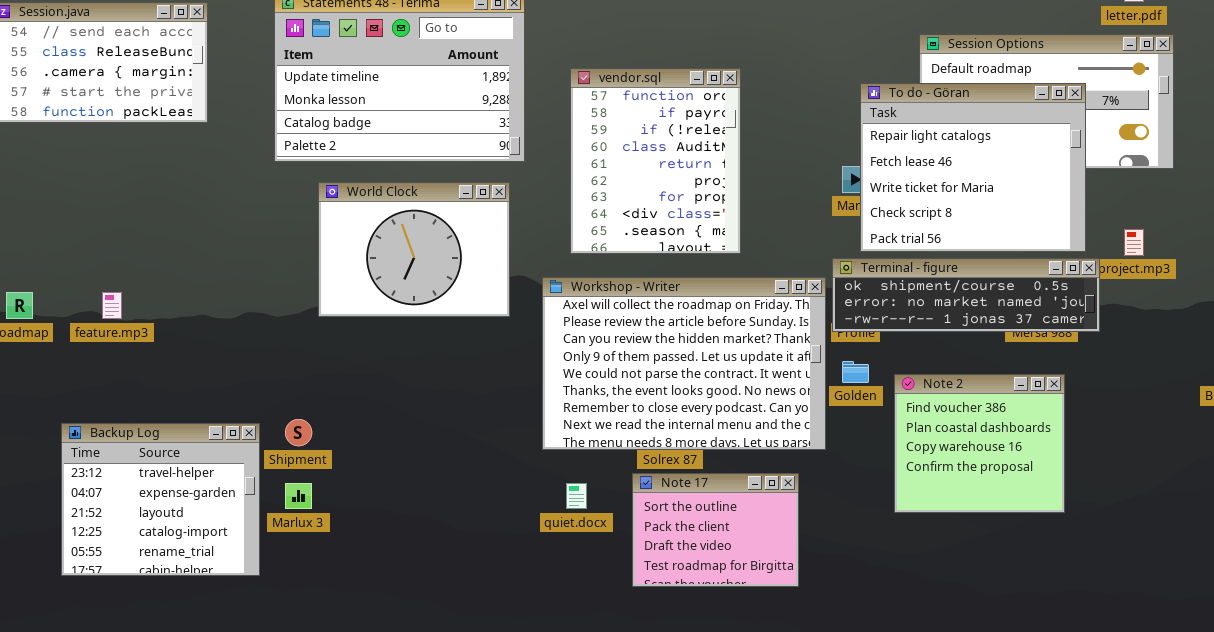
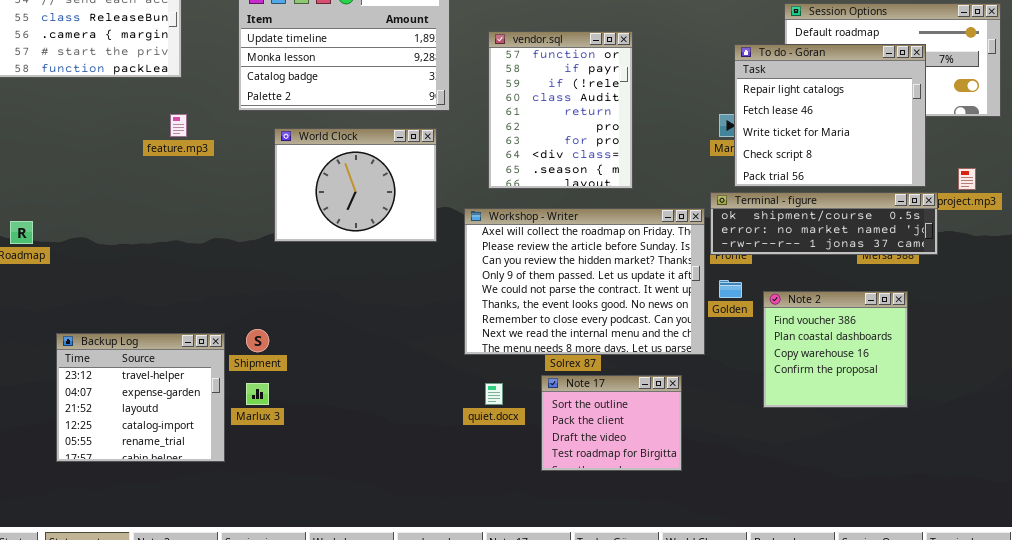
feature.mp3: [102,292,122,319] -> [170,114,187,137], moved

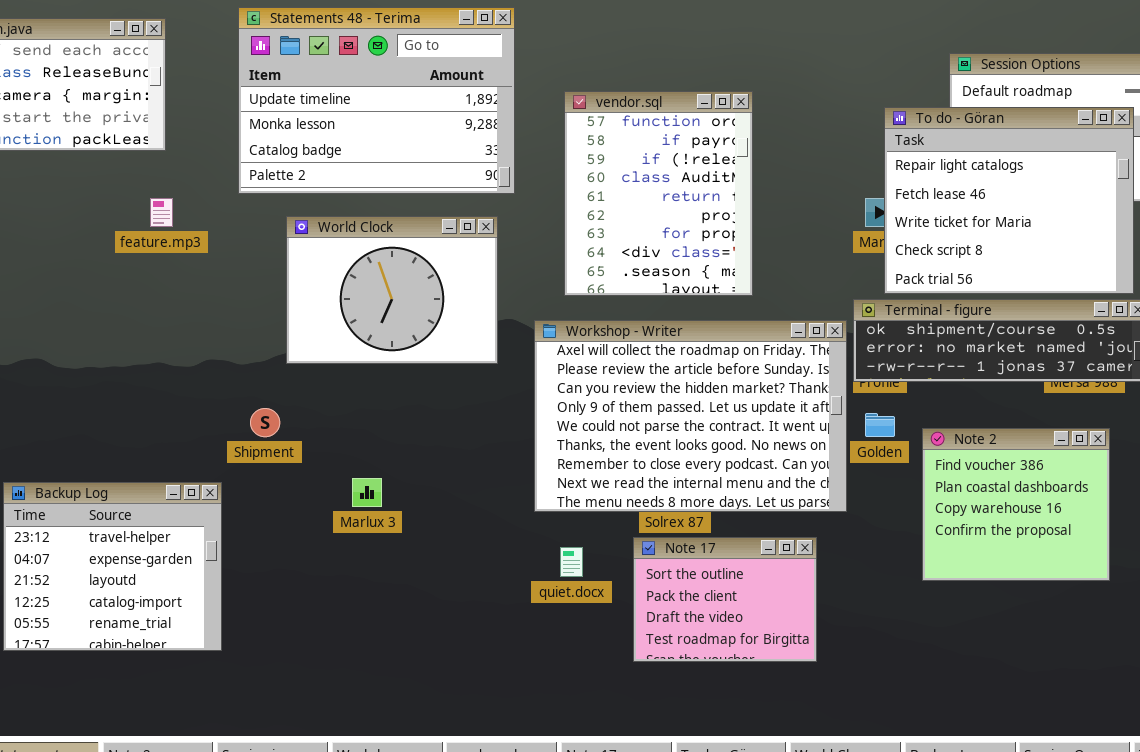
Shipment: [246,329,269,352] -> [250,408,280,437], moved
Marlux 3: [246,383,269,405] -> [352,478,382,507], moved

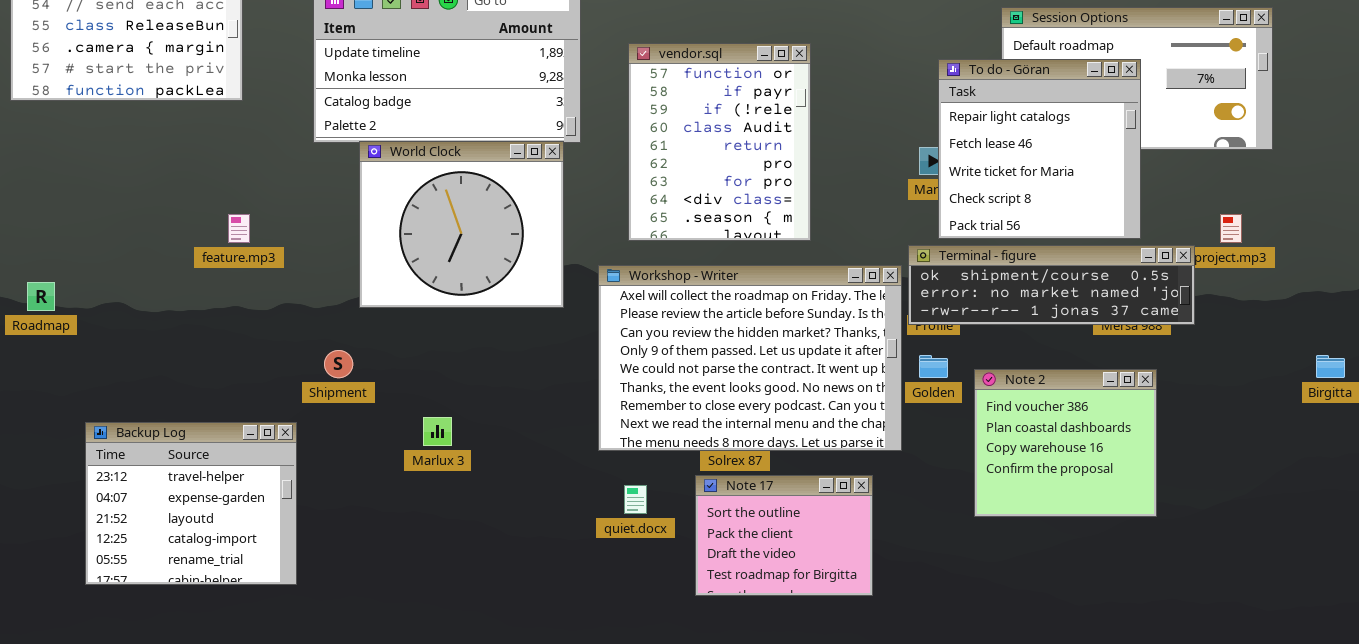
To do - Göran: [884,107,1134,294] -> [938,59,1141,239], resized
feature.mp3: [150,198,173,227] -> [228,214,250,243], moved
World Clock: [286,216,498,364] -> [359,141,564,308], resized

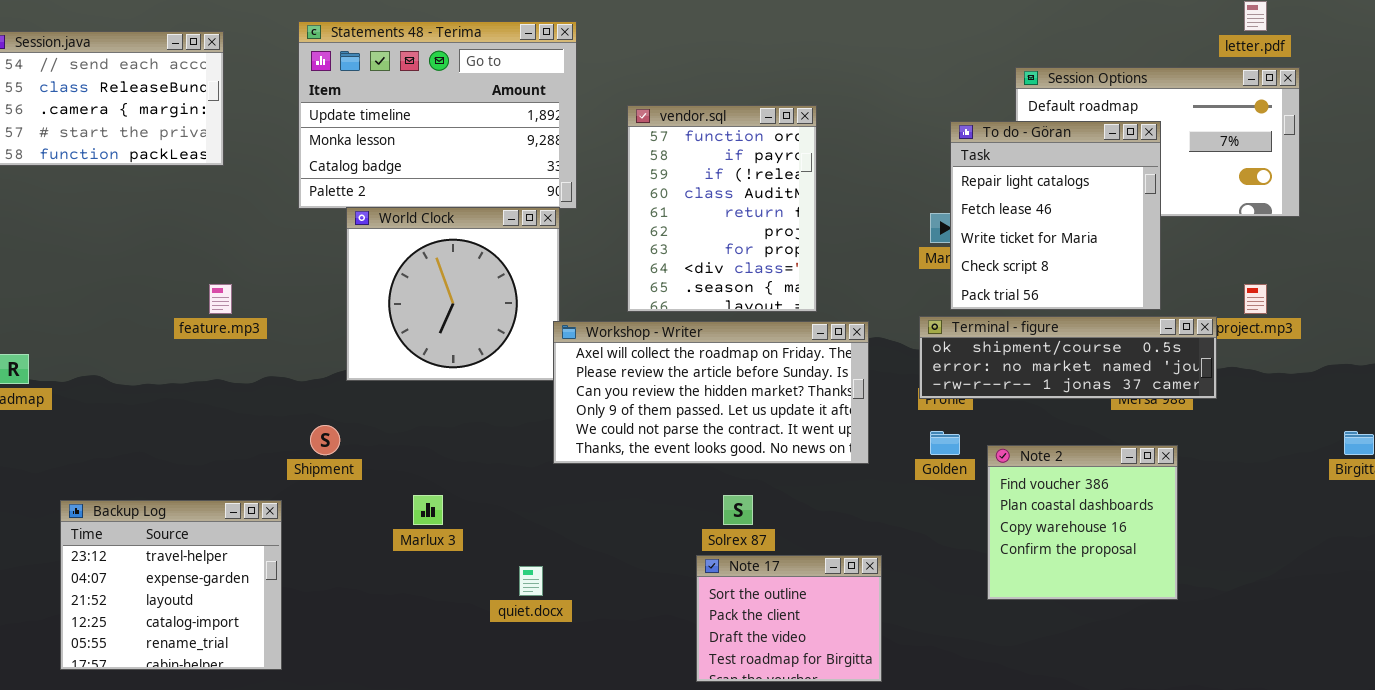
Workshop - Writer: [598,265,902,451] -> [553,321,869,464], moved, resized
quiet.docx: [624,485,647,514] -> [519,566,543,596], moved

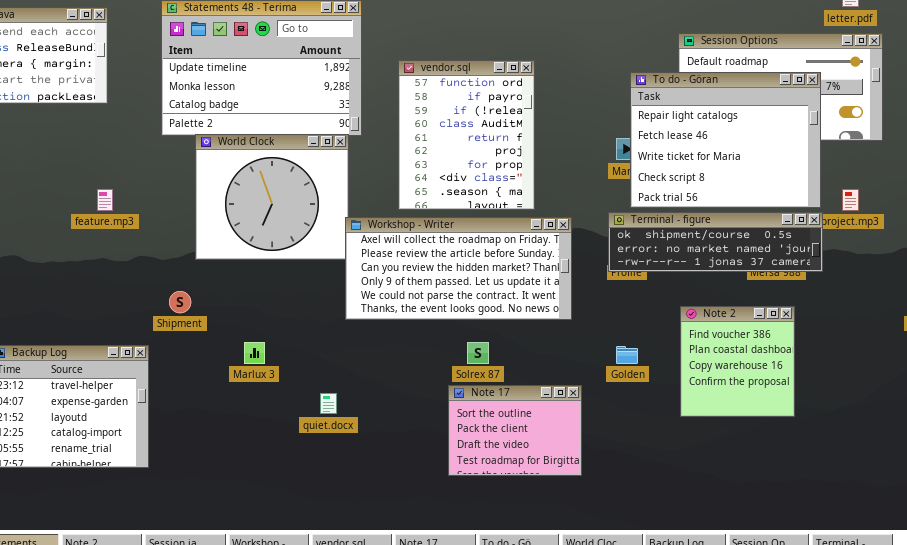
To do - Göran: [950,121,1161,310] -> [630,72,821,208], resized
Golden: [930,431,960,455] -> [616,346,638,364], moved
Note 2: [987,445,1178,600] -> [680,306,795,417], resized

